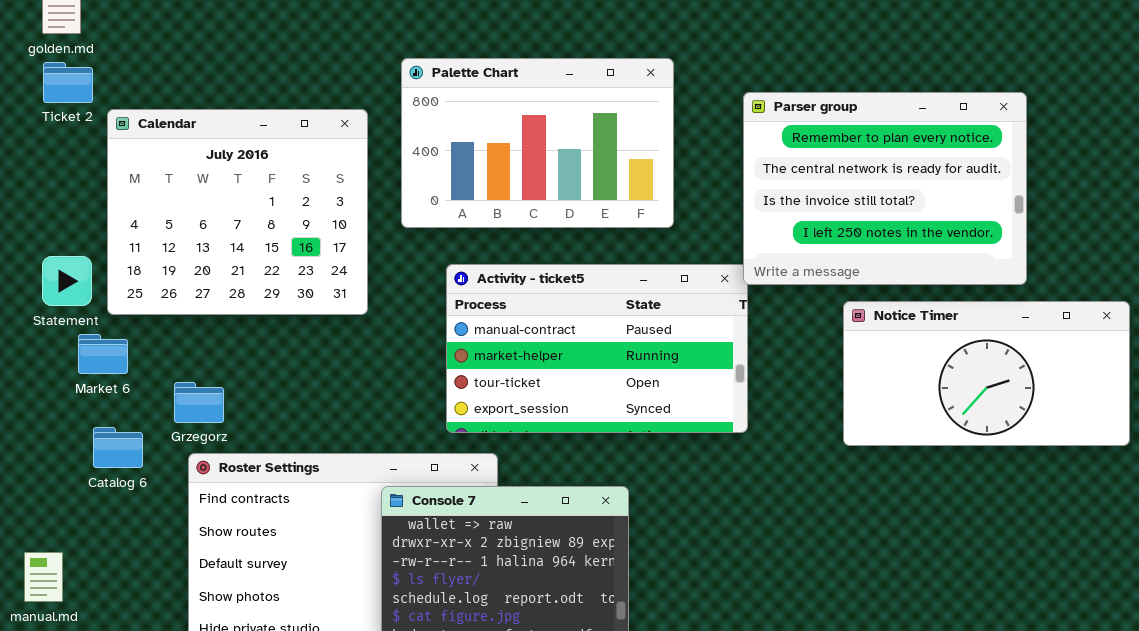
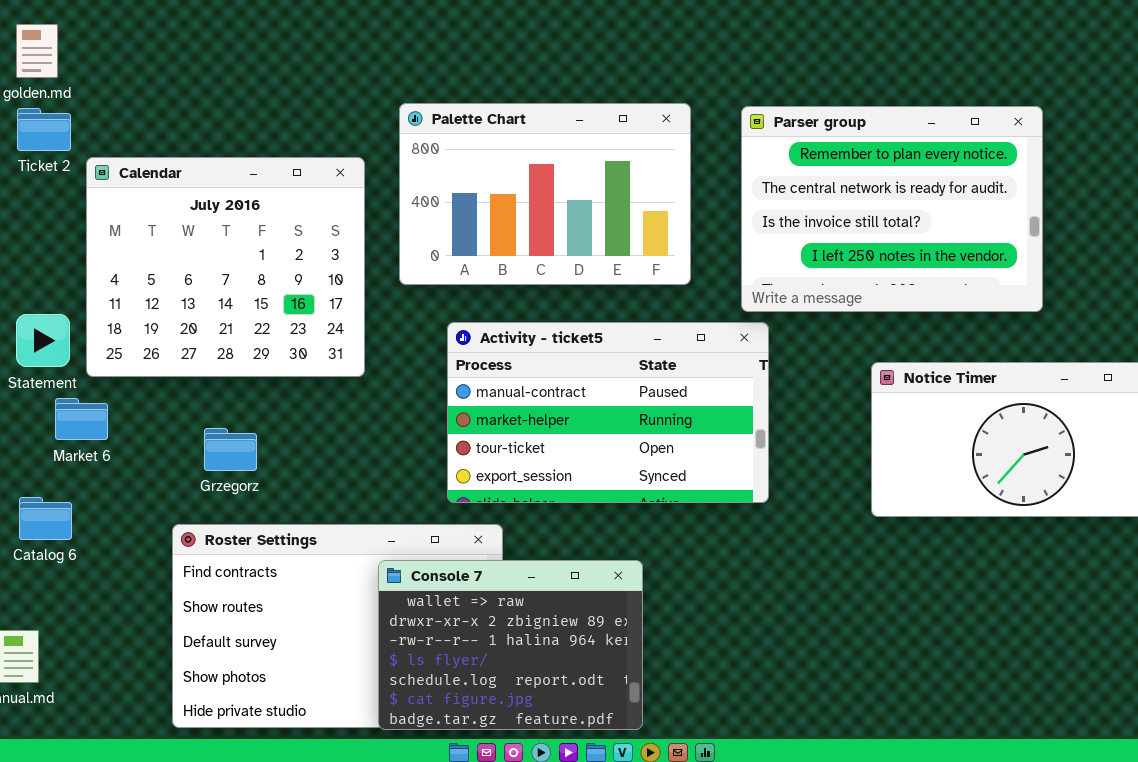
Parser group: [743,92,1027,285] -> [741,106,1043,312], moved
Grzegorz: [174,382,224,423] -> [204,428,257,471], moved
Catalog 6: [93,427,143,468] -> [19,497,72,540], moved

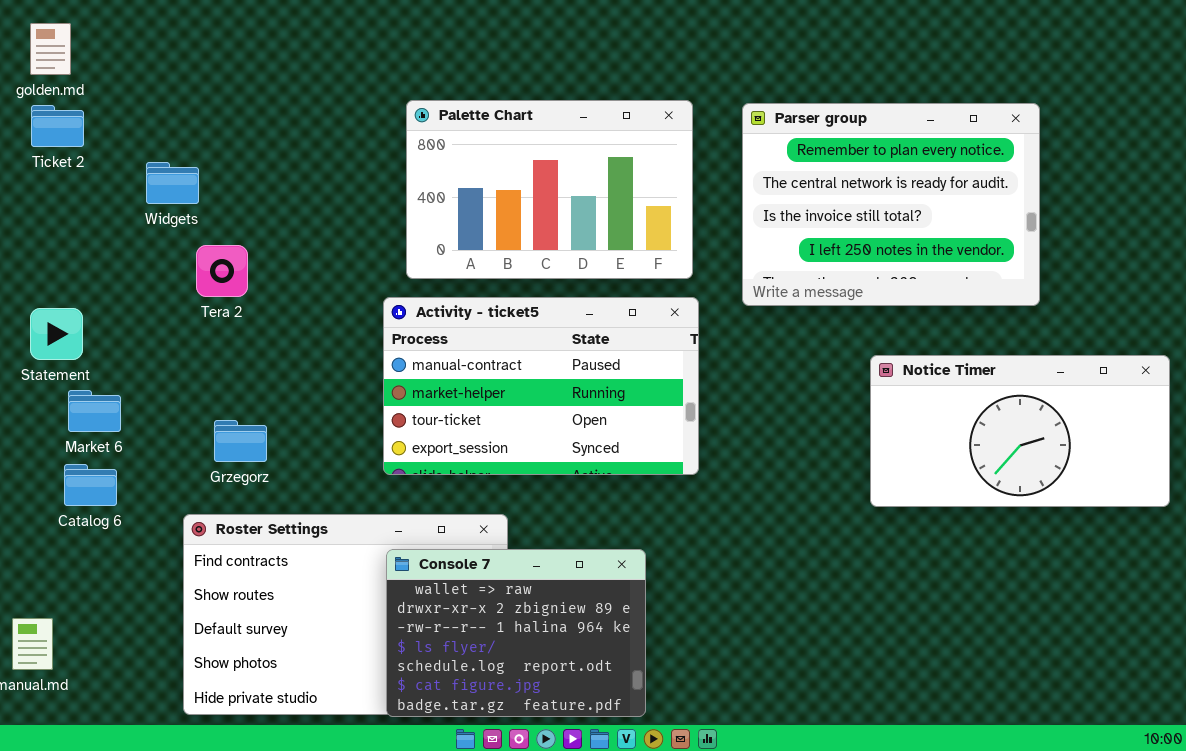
Calendar: [86,157,365,377] -> none, closed
Activity - ticket5: [447,322,769,503] -> [383,297,699,475], moved
Catalog 6: [19,497,72,540] -> [64,464,117,506], moved

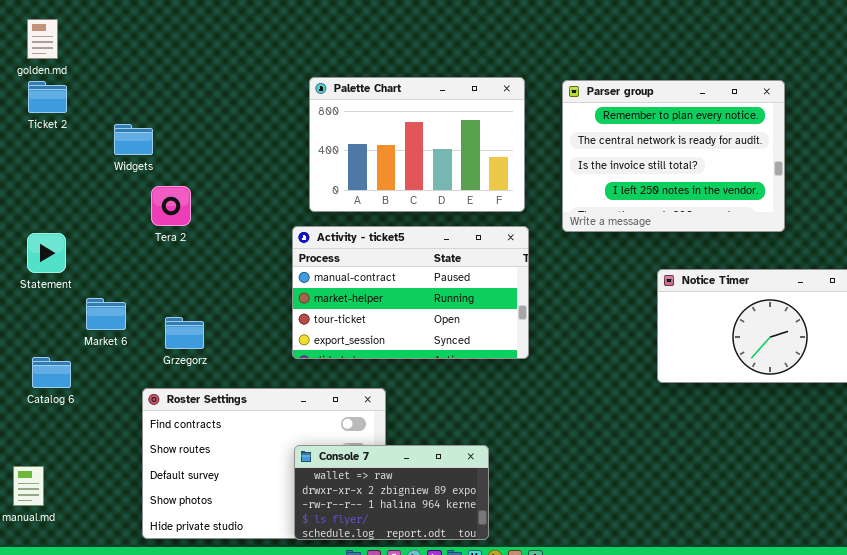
Market 6: [68,390,121,432] -> [86,298,126,330], moved
Catalog 6: [64,464,117,506] -> [32,357,71,388], moved
Console 7: [386,549,646,717] -> [294,445,489,540], resized

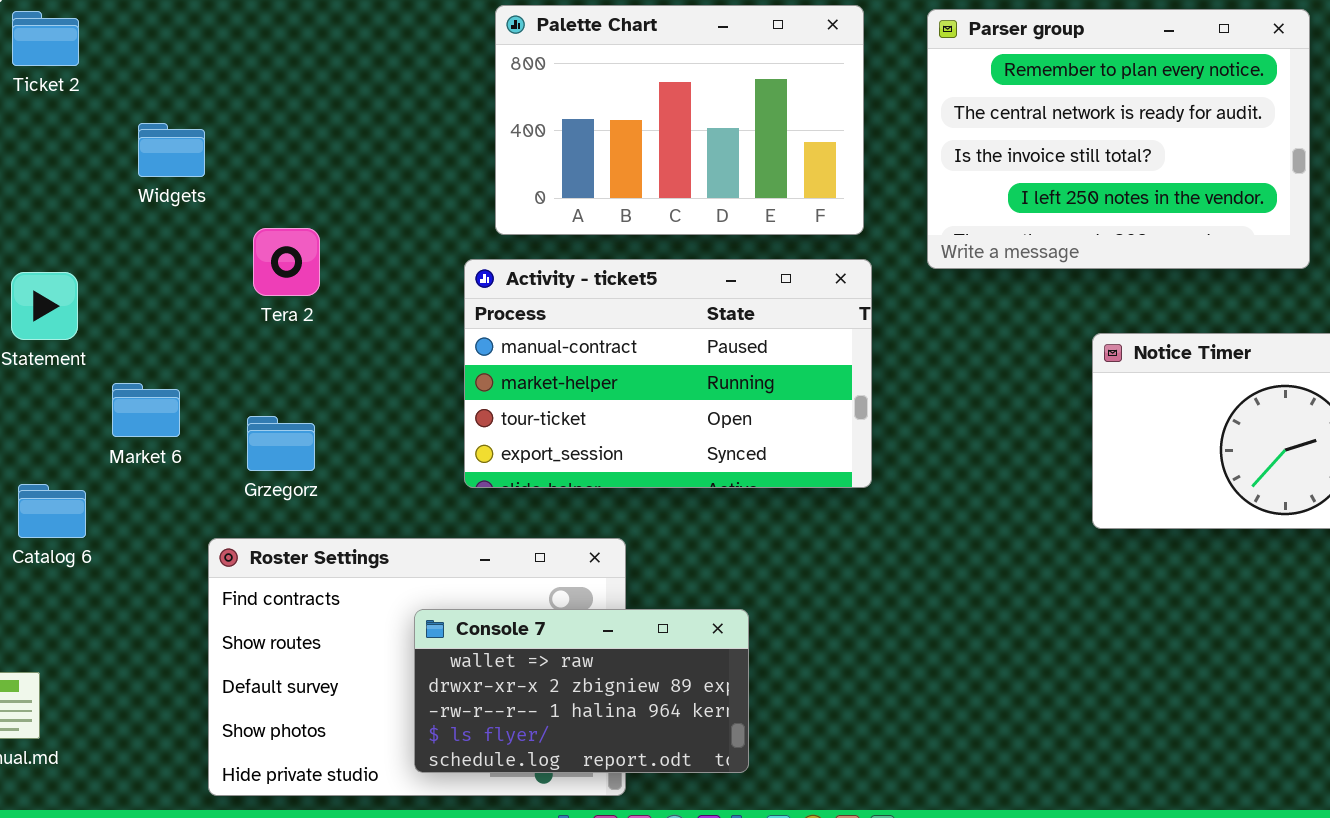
Widgets: [114,124,153,155] -> [138,123,205,177], moved
Tera 2: [151,186,191,226] -> [253,228,320,296], moved
Console 7: [294,445,489,540] -> [414,609,749,773], moved

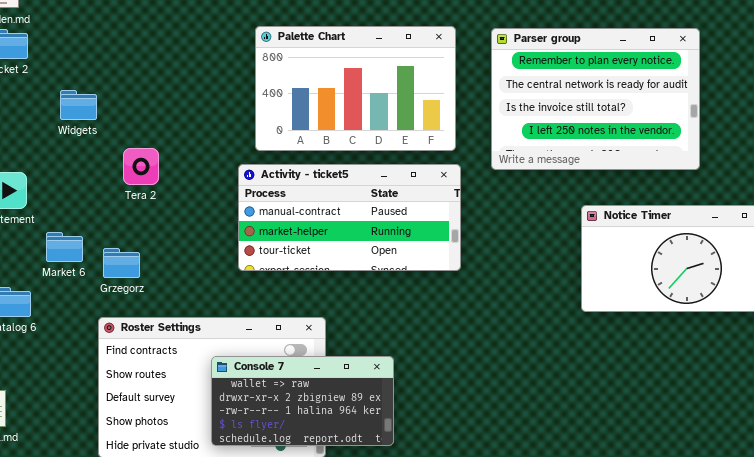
Activity - ticket5: [464,259,872,488] -> [238,164,461,271], resized
Grzegorz: [247,416,315,471] -> [103,248,140,278], moved

